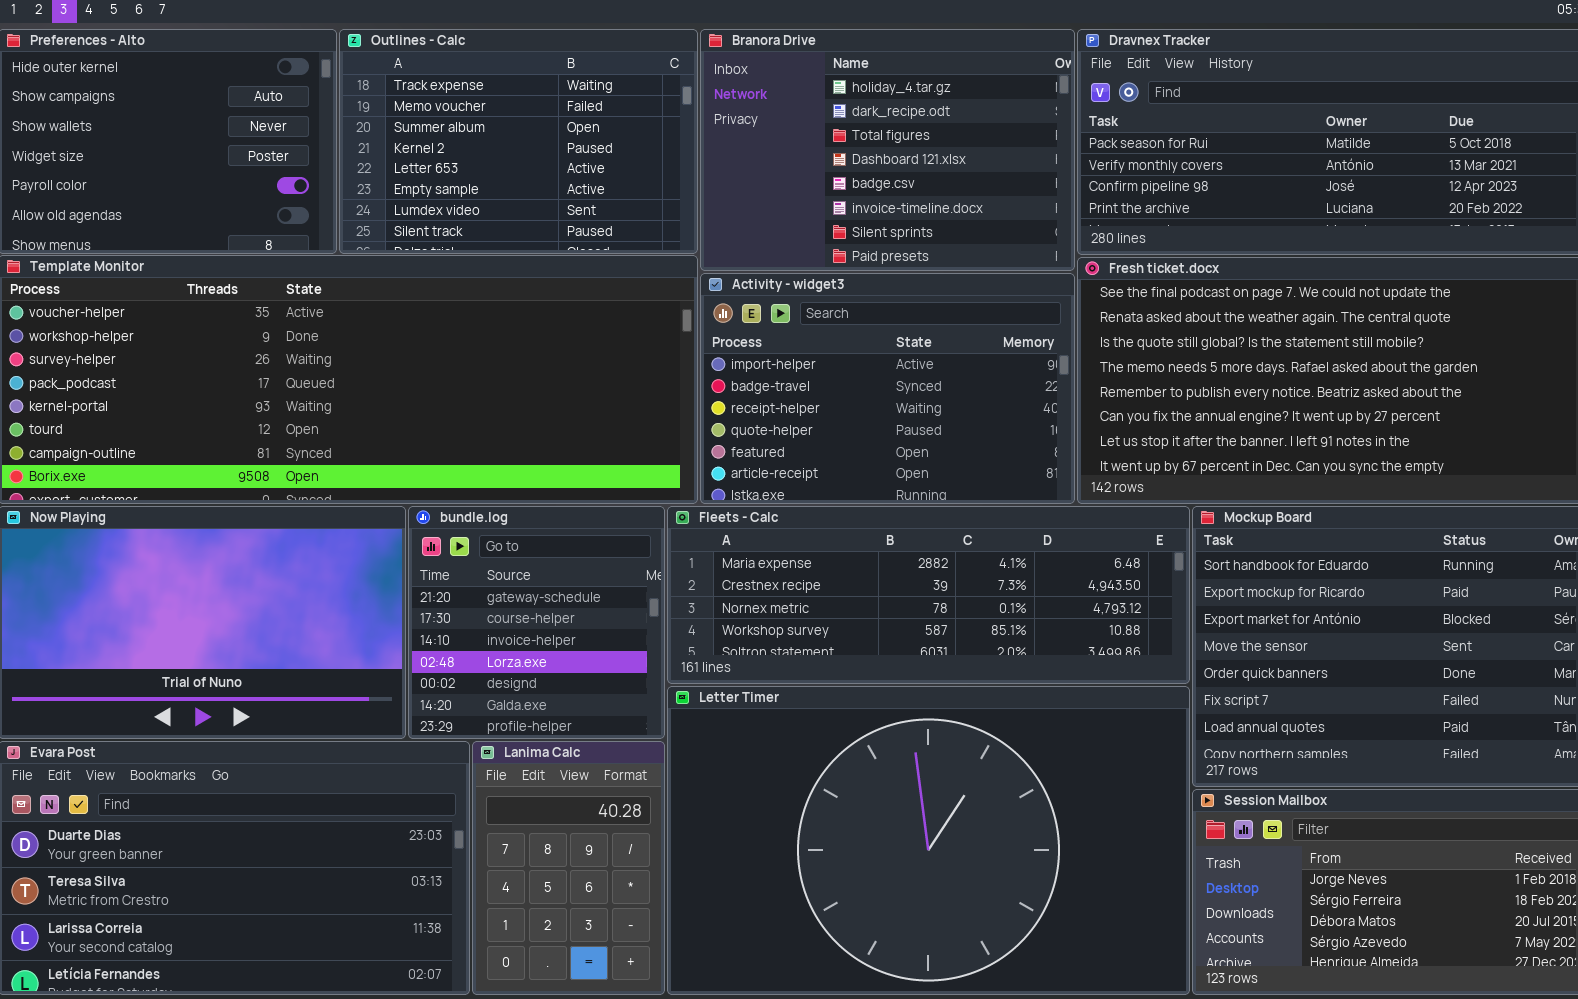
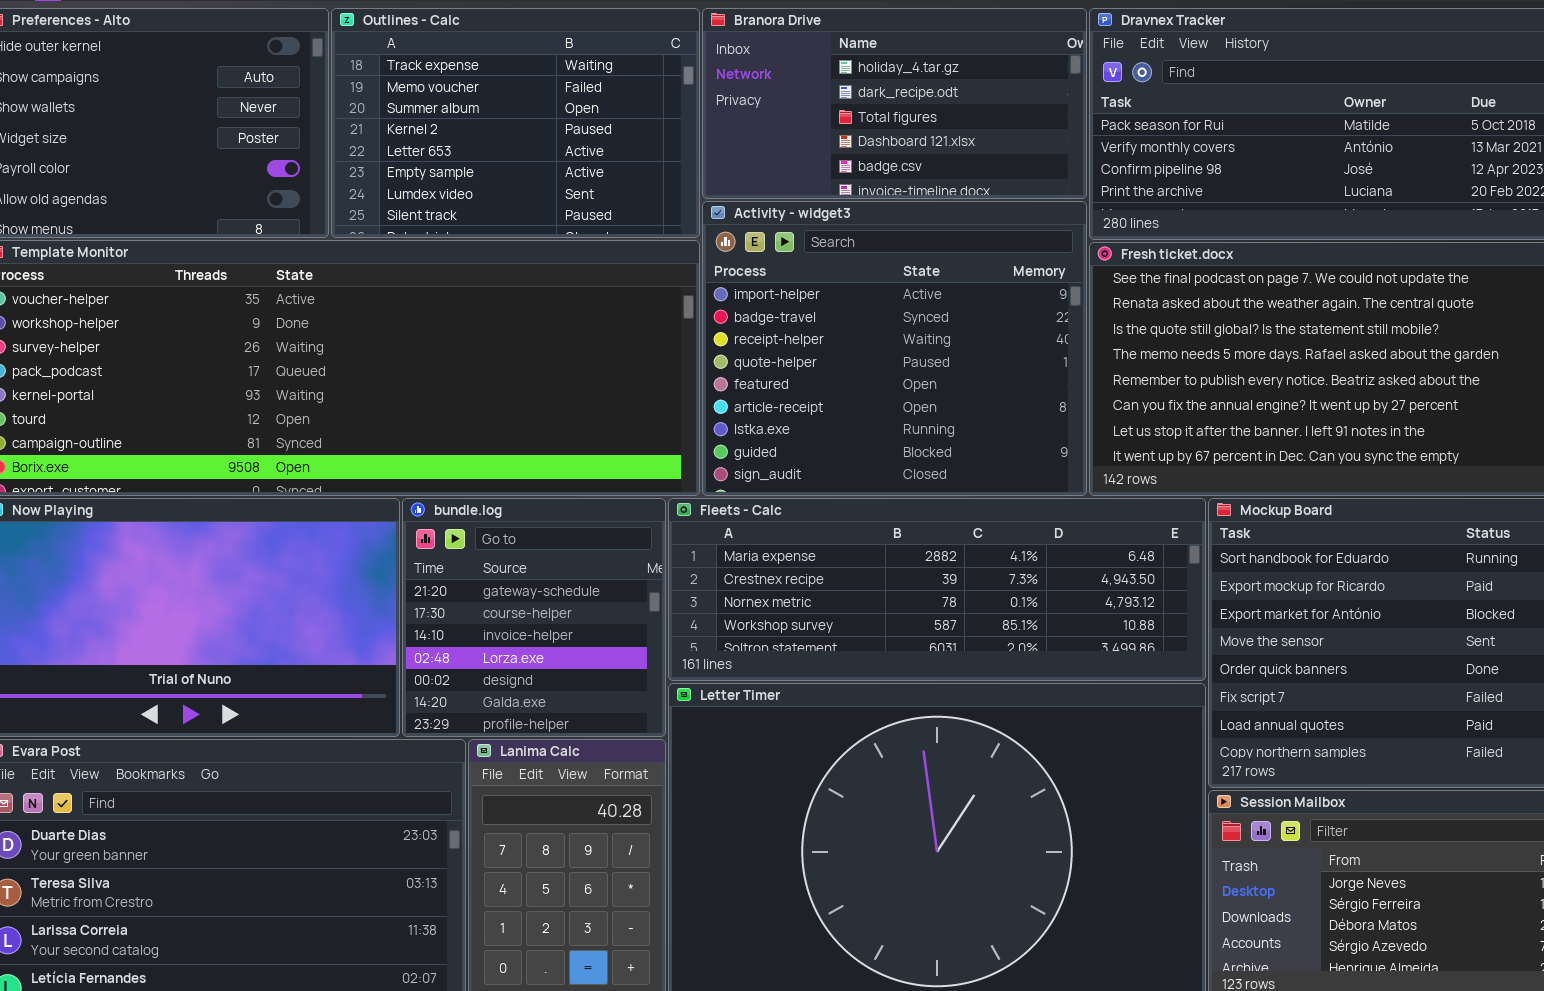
Branora Drive: [700,29,1075,271] -> [702,8,1087,199], resized
Activity - widget3: [700,273,1075,504] -> [702,201,1087,496], resized

